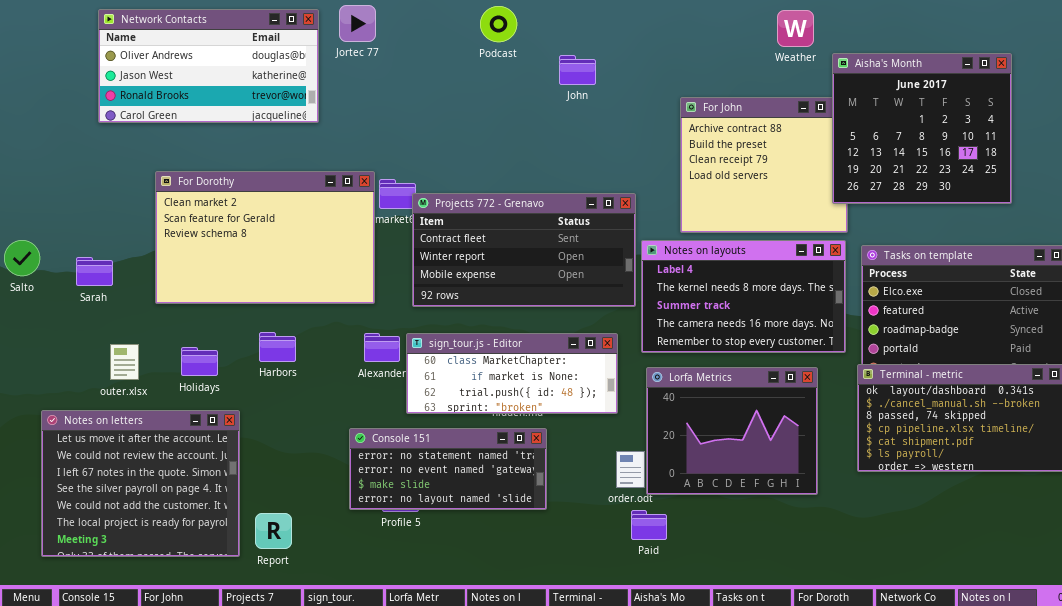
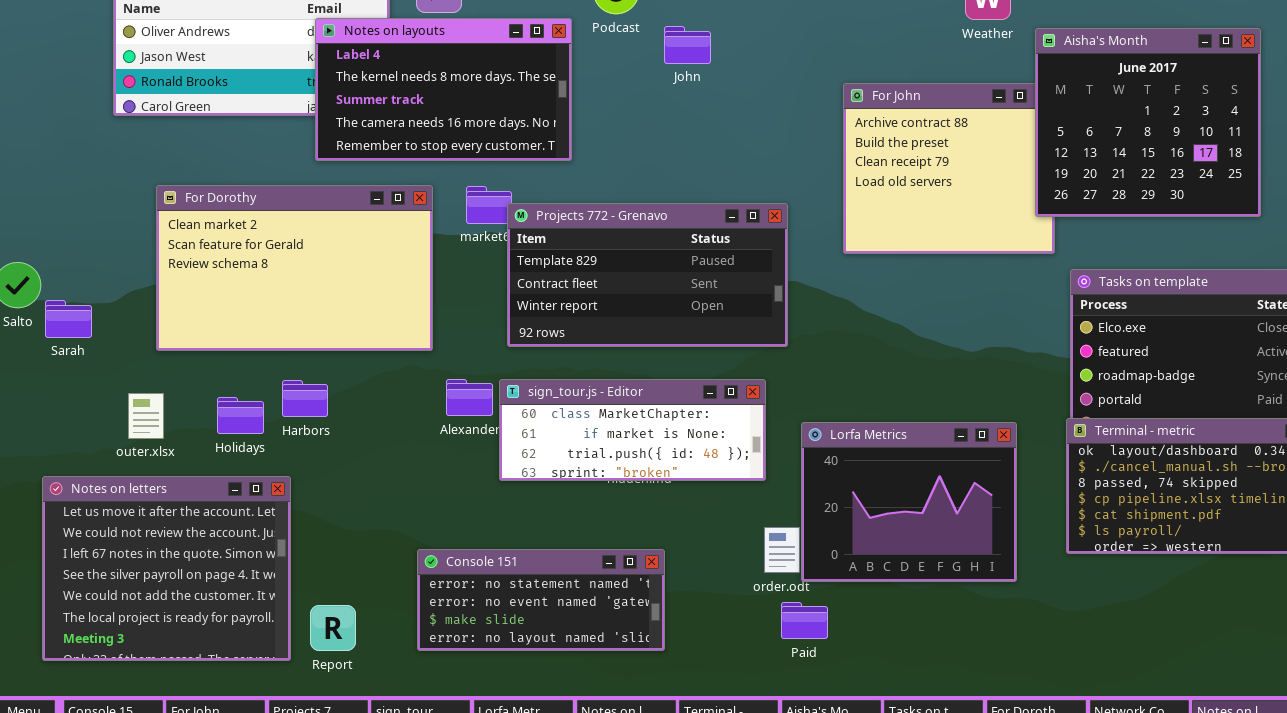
John: [559,55,596,85] -> [664,26,711,64], moved
For Dorothy: [155,171,375,304] -> [156,185,433,351], moved
Projects 772 - Grenavo: [412,193,636,307] -> [507,203,788,347], scrolled up 1 row
Notes on layouts: [641,240,846,353] -> [315,18,572,161], moved
Sarah: [76,257,113,286] -> [45,300,92,338], moved
Harbors: [259,332,296,362] -> [282,380,328,417], moved
Console 151: [349,428,547,510] -> [417,549,665,651], moved

